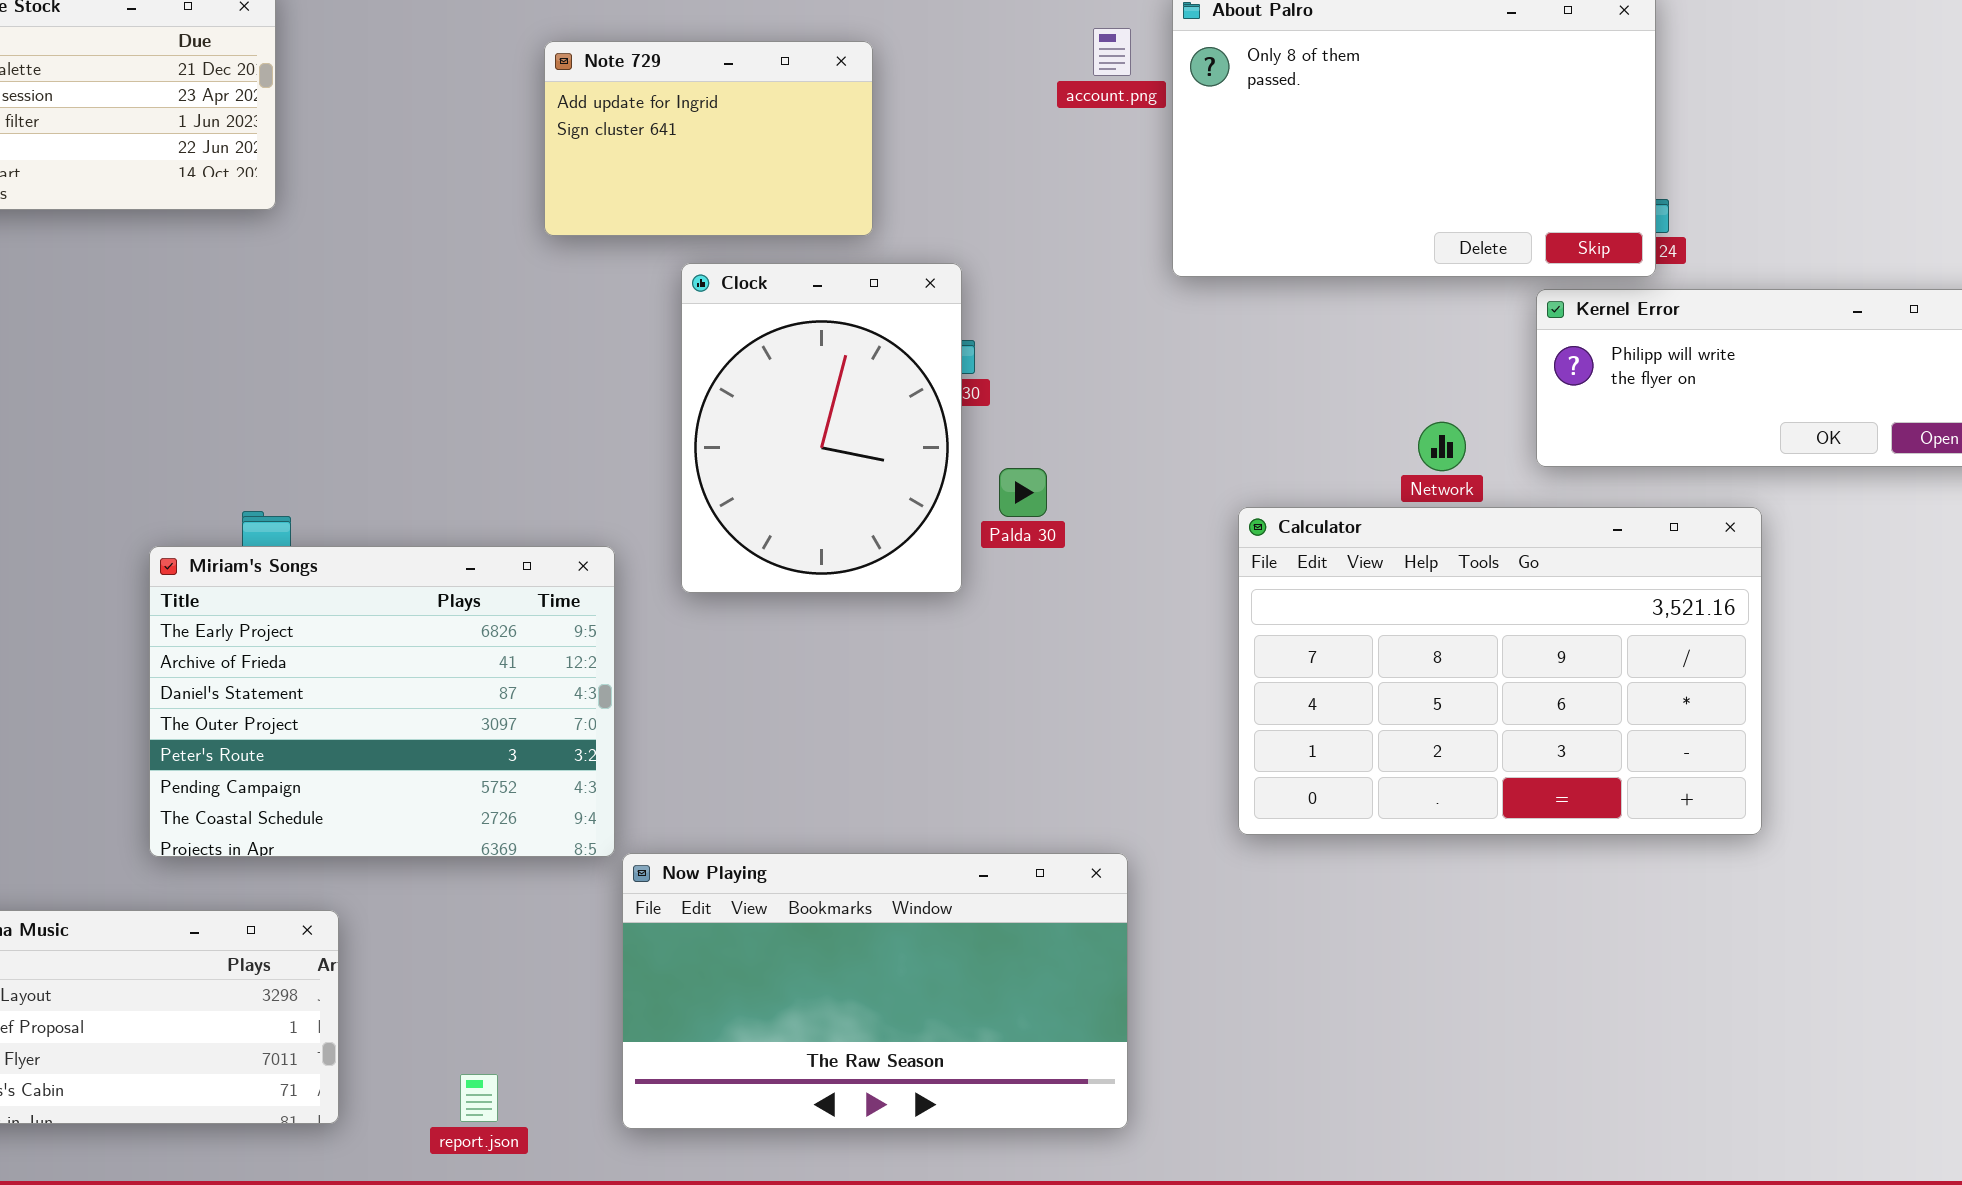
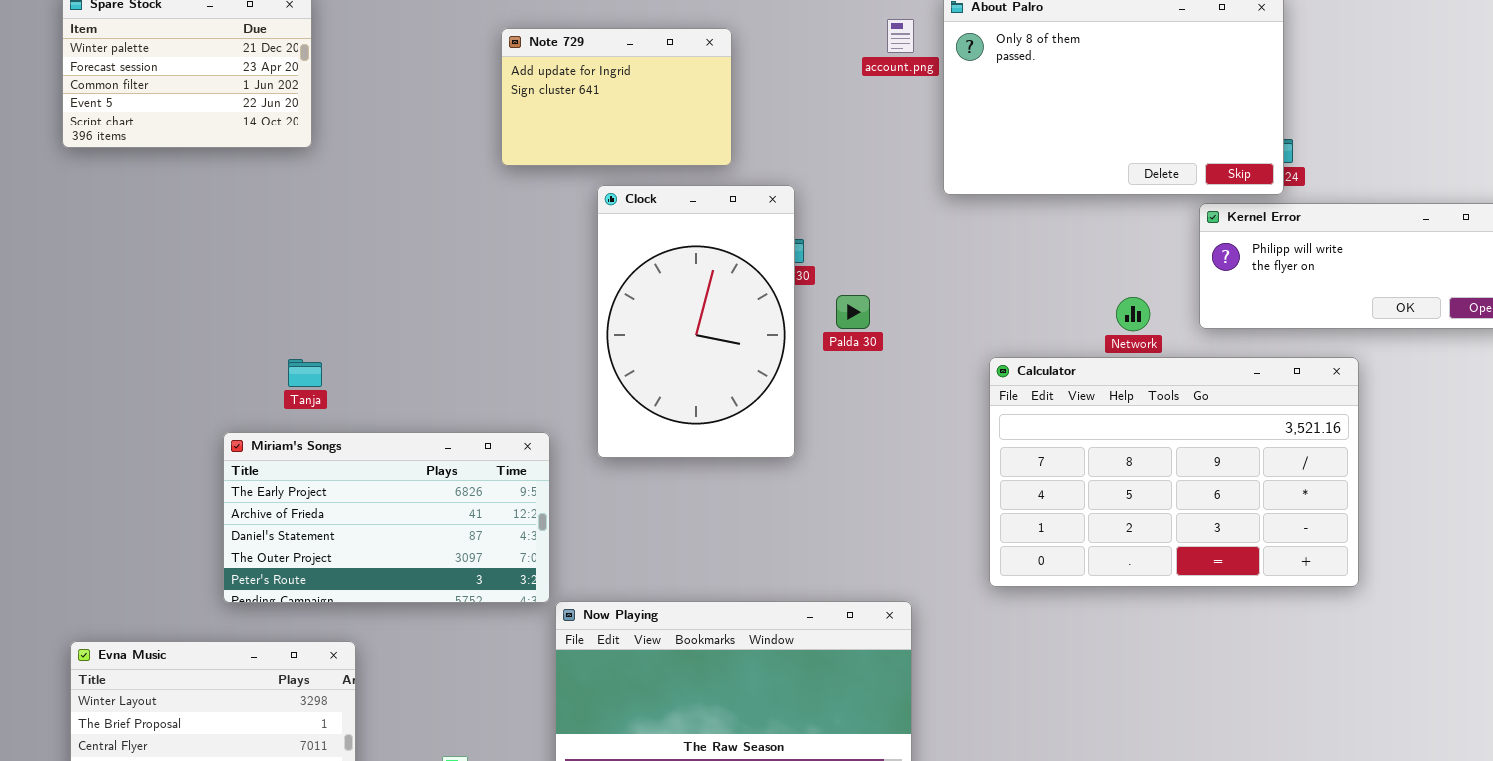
Clock: [681,263,962,593] -> [597,185,795,458], resized
Palda 30: [999,468,1047,517] -> [836,295,870,329], moved
Miriam's Songs: [149,546,615,857] -> [223,432,550,603], resized

